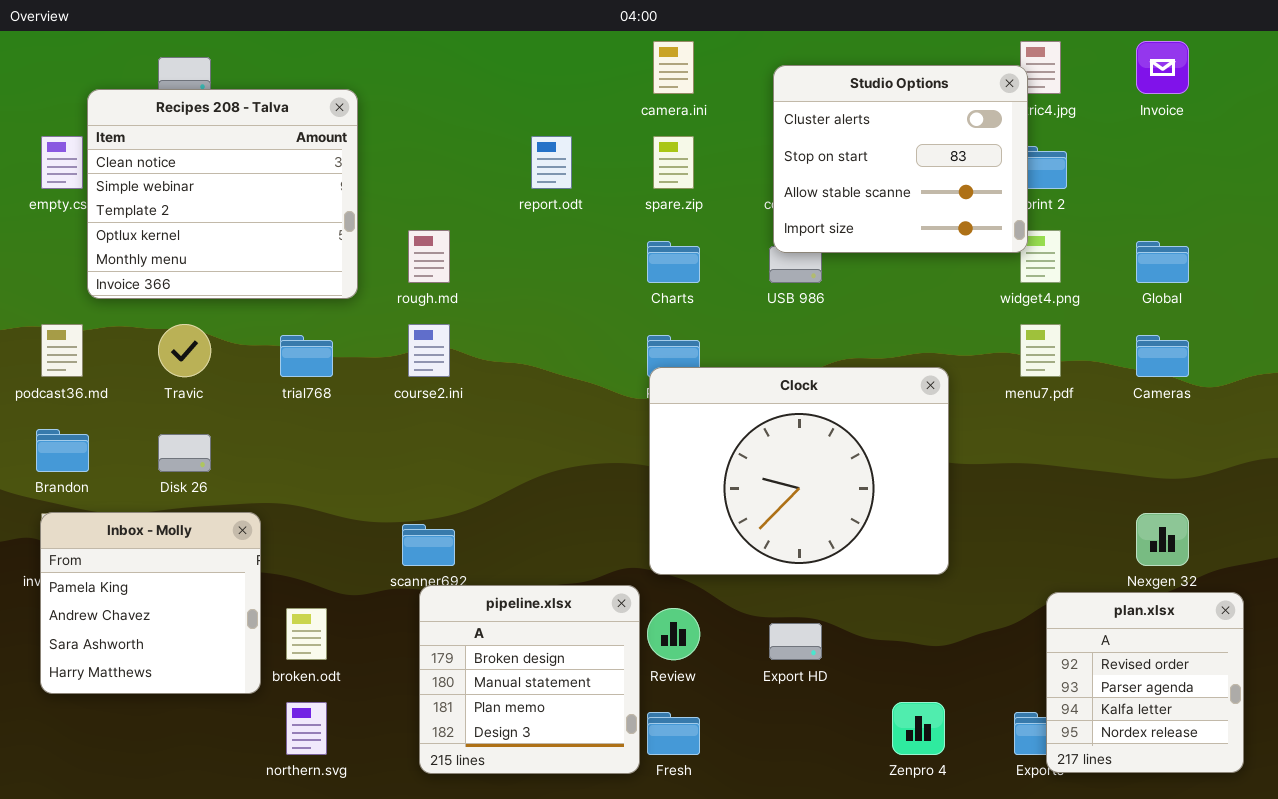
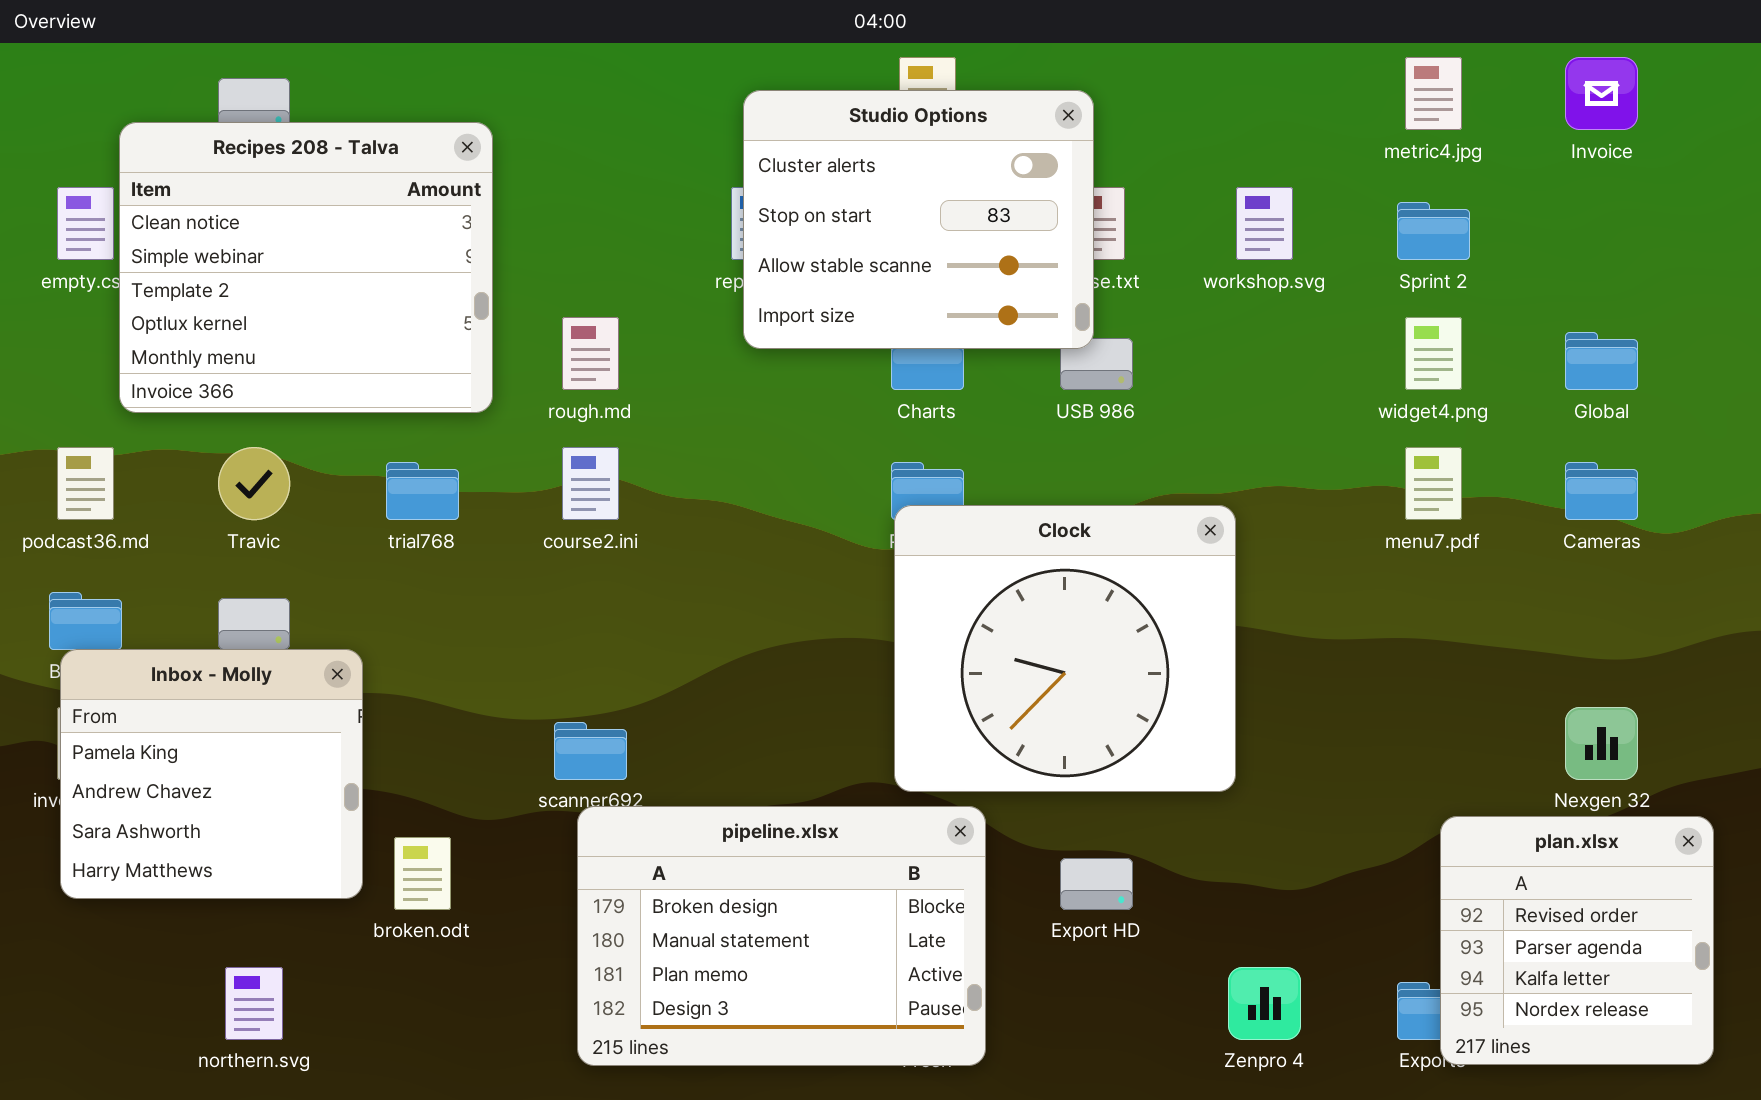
Studio Options: [773,65,1028,253] -> [743,90,1094,349], moved
Clock: [649,367,949,575] -> [894,505,1236,792], resized
Inbox - Molly: [40,512,261,694] -> [60,649,363,899], moved
pipeline.xlsx: [419,585,640,774] -> [577,806,986,1066], resized
northern.svg: [286,702,327,755] -> [225,967,283,1040], moved

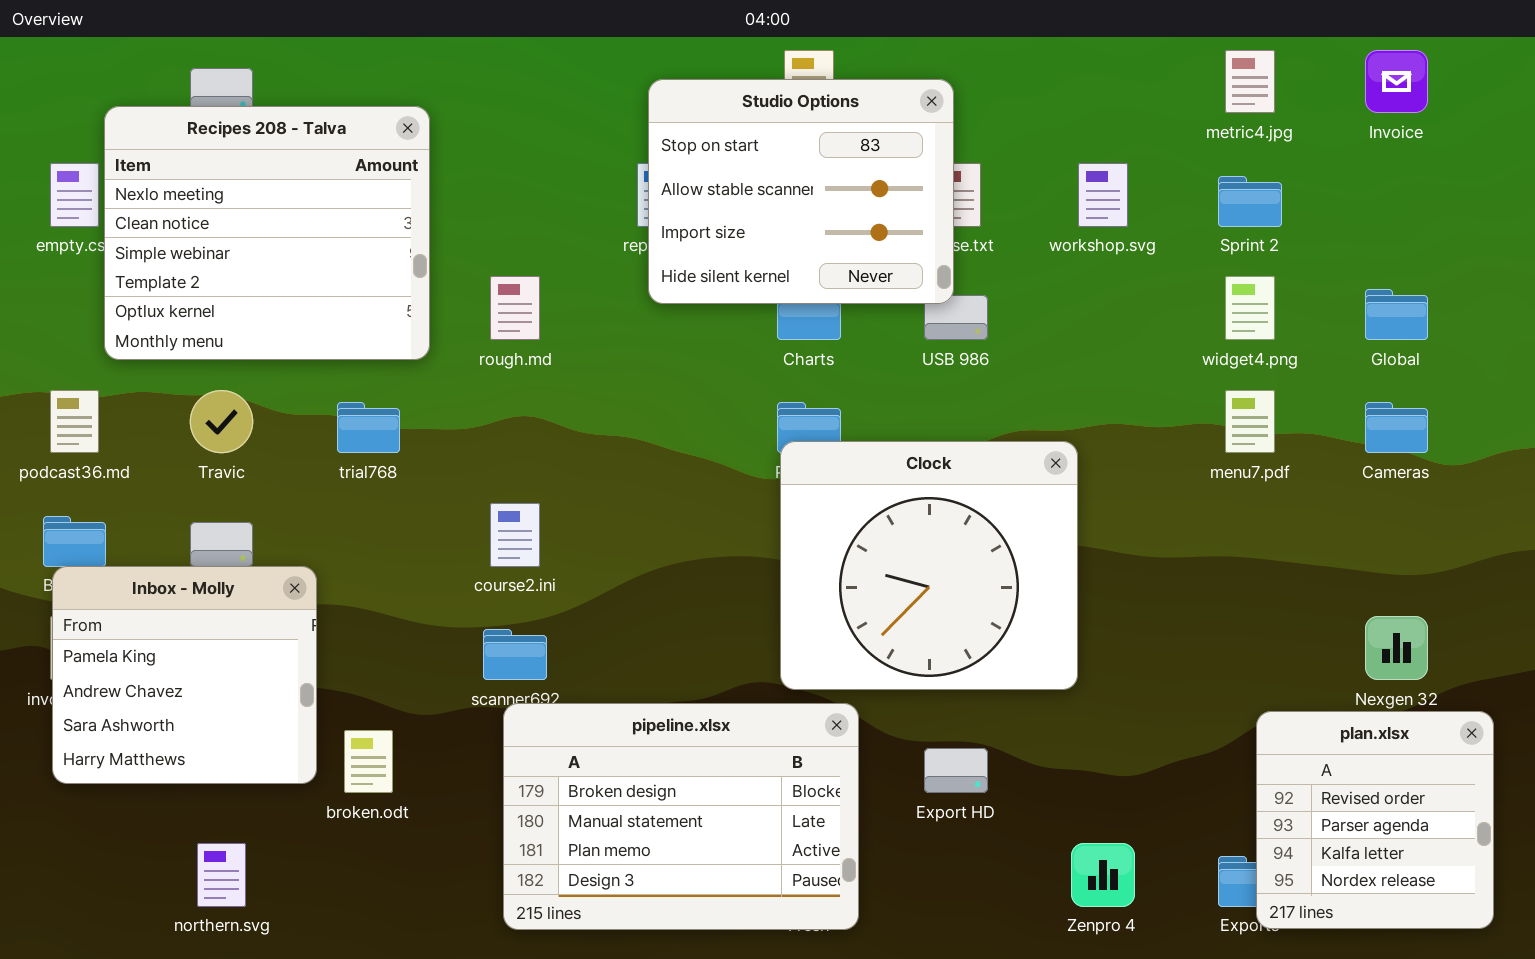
Studio Options: [743,90,1094,349] -> [648,79,954,304], scrolled down 1 row
Recipes 208 - Talva: [119,122,493,413] -> [104,106,430,360], scrolled up 1 row
course2.ini: [562,447,619,520] -> [490,503,540,567], moved

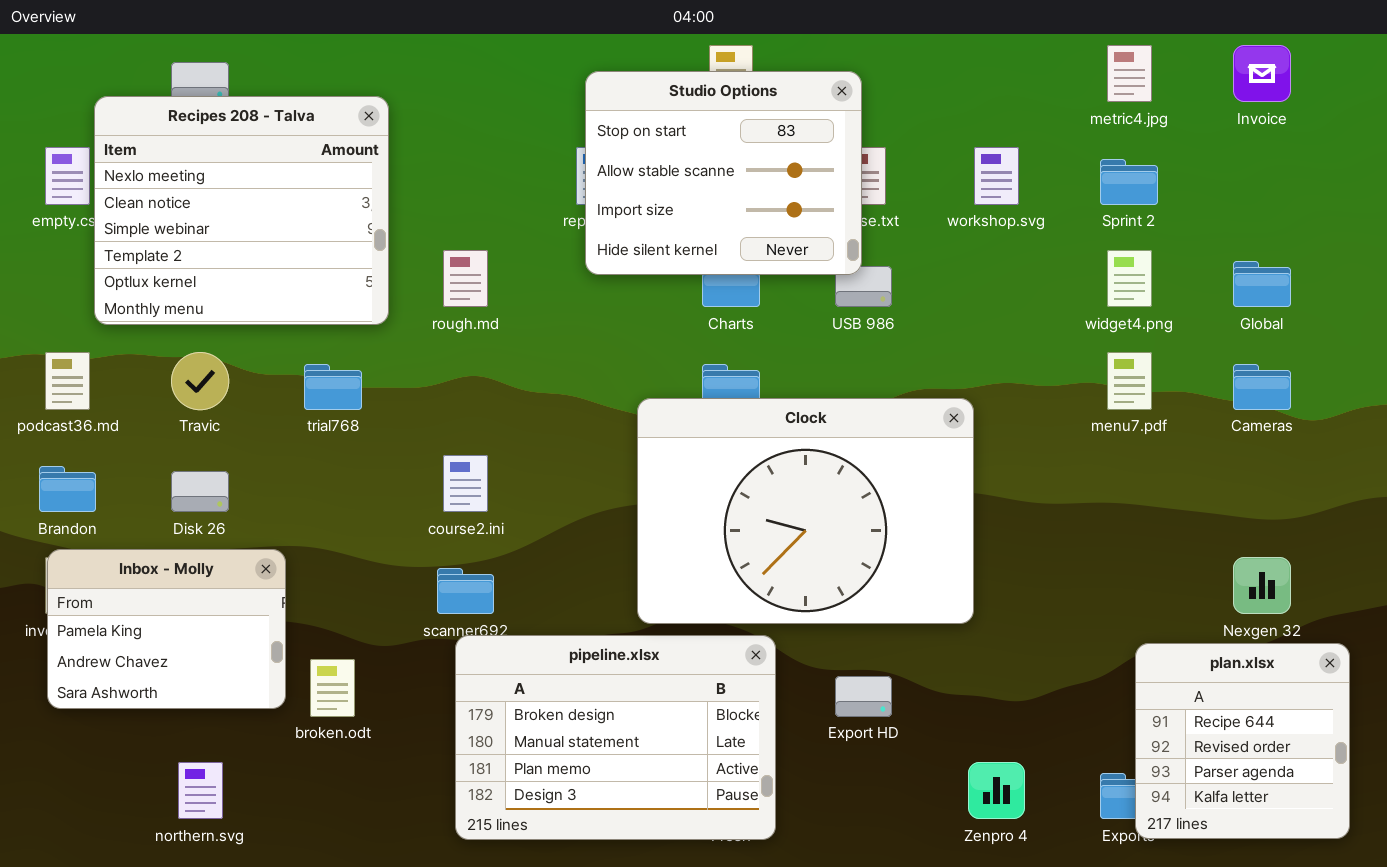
Clock: [780,441,1078,690] -> [637,398,974,624], resized
Inbox - Molly: [52,566,317,784] -> [47,549,286,709], resized
plan.xlsx: [1256,711,1494,929] -> [1135,643,1350,839], scrolled up 1 row

